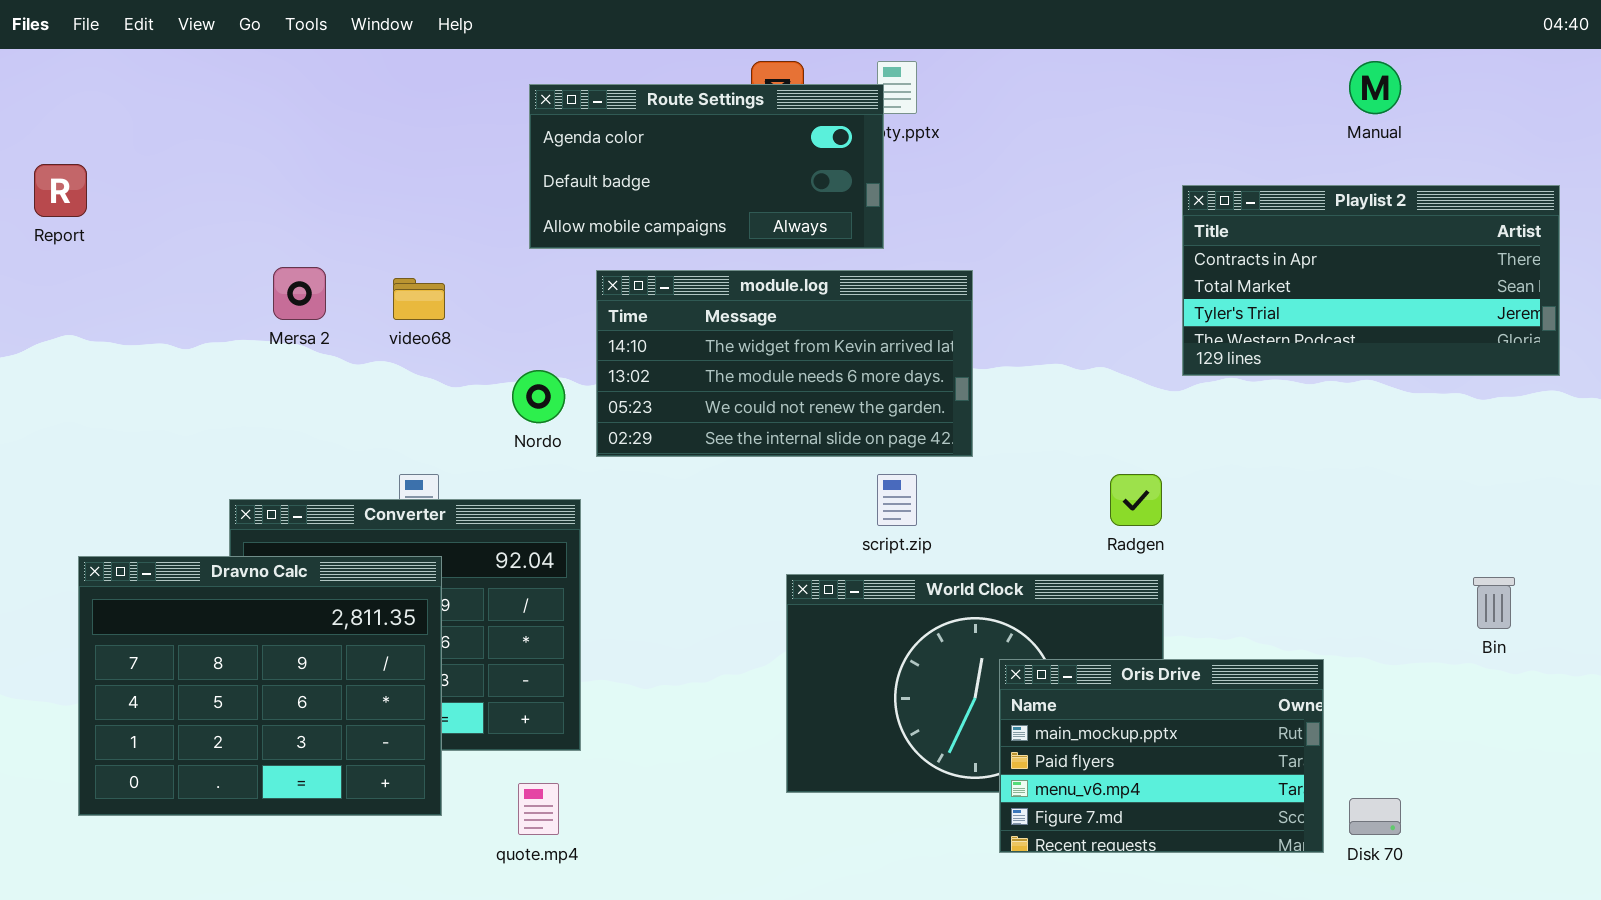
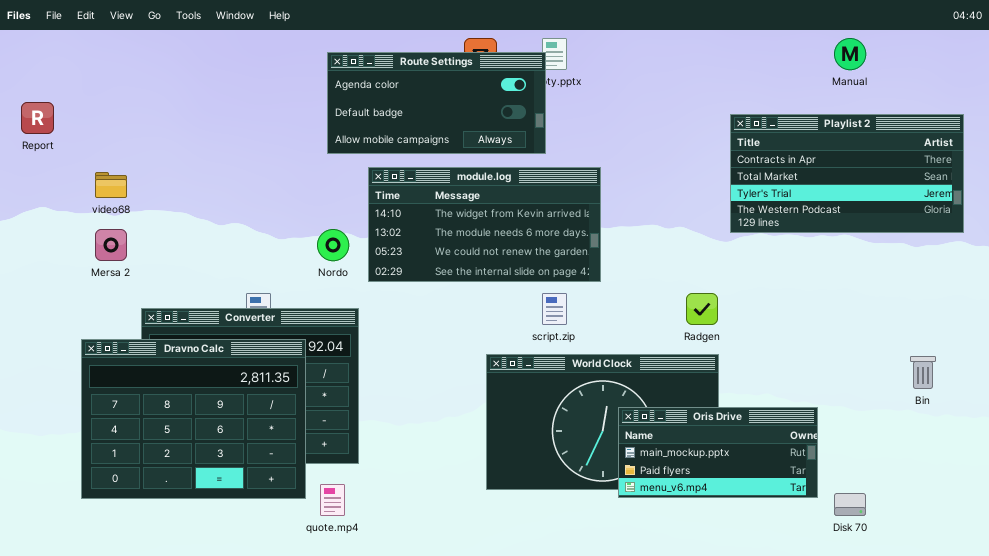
Mersa 2: [273,267,326,320] -> [95,229,127,261], moved
video68: [393,278,445,320] -> [95,172,127,198], moved
Dravno Calc: [78,556,442,816] -> [81,339,306,499], moved
Oris Drive: [999,659,1324,853] -> [618,407,818,498], resized

